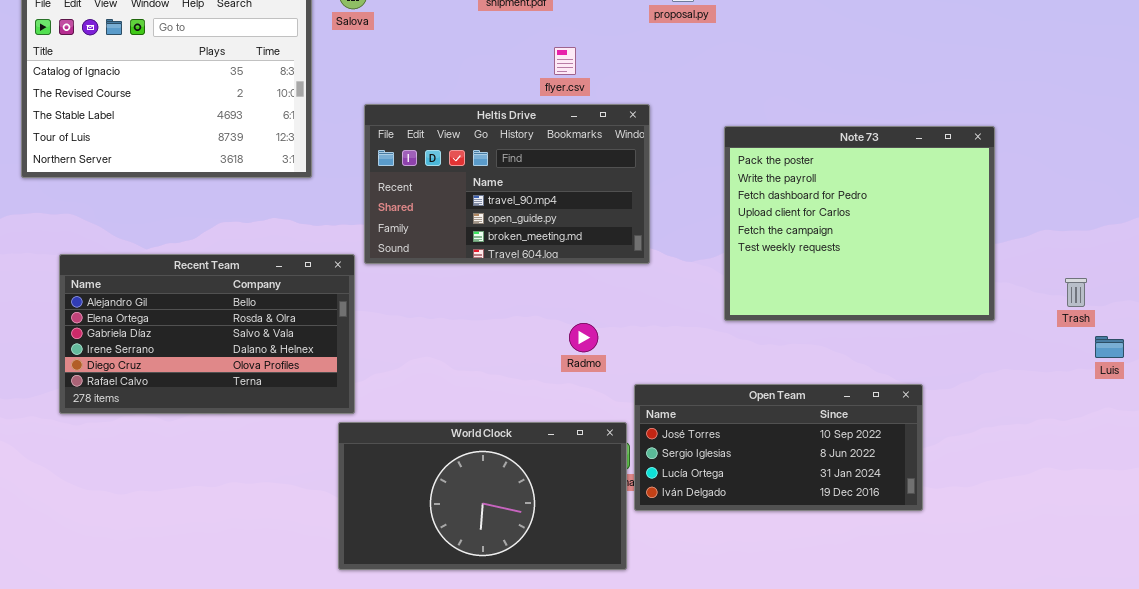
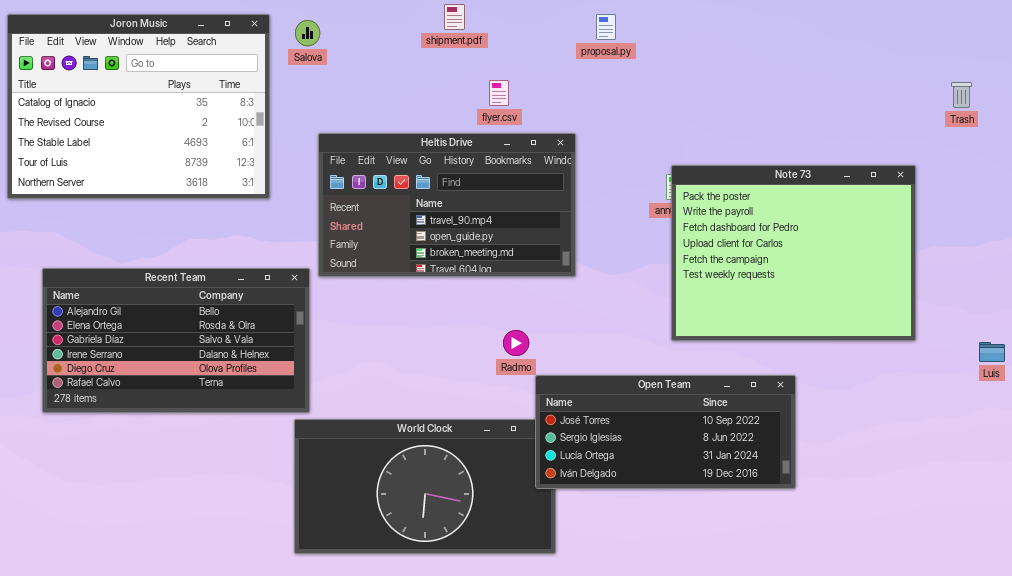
Note 73: [724,126,995,321] -> [671,165,916,341], moved
Trash: [1065,278,1087,307] -> [951,82,972,108], moved
Open Team: [634,384,923,511] -> [535,375,796,489], moved

